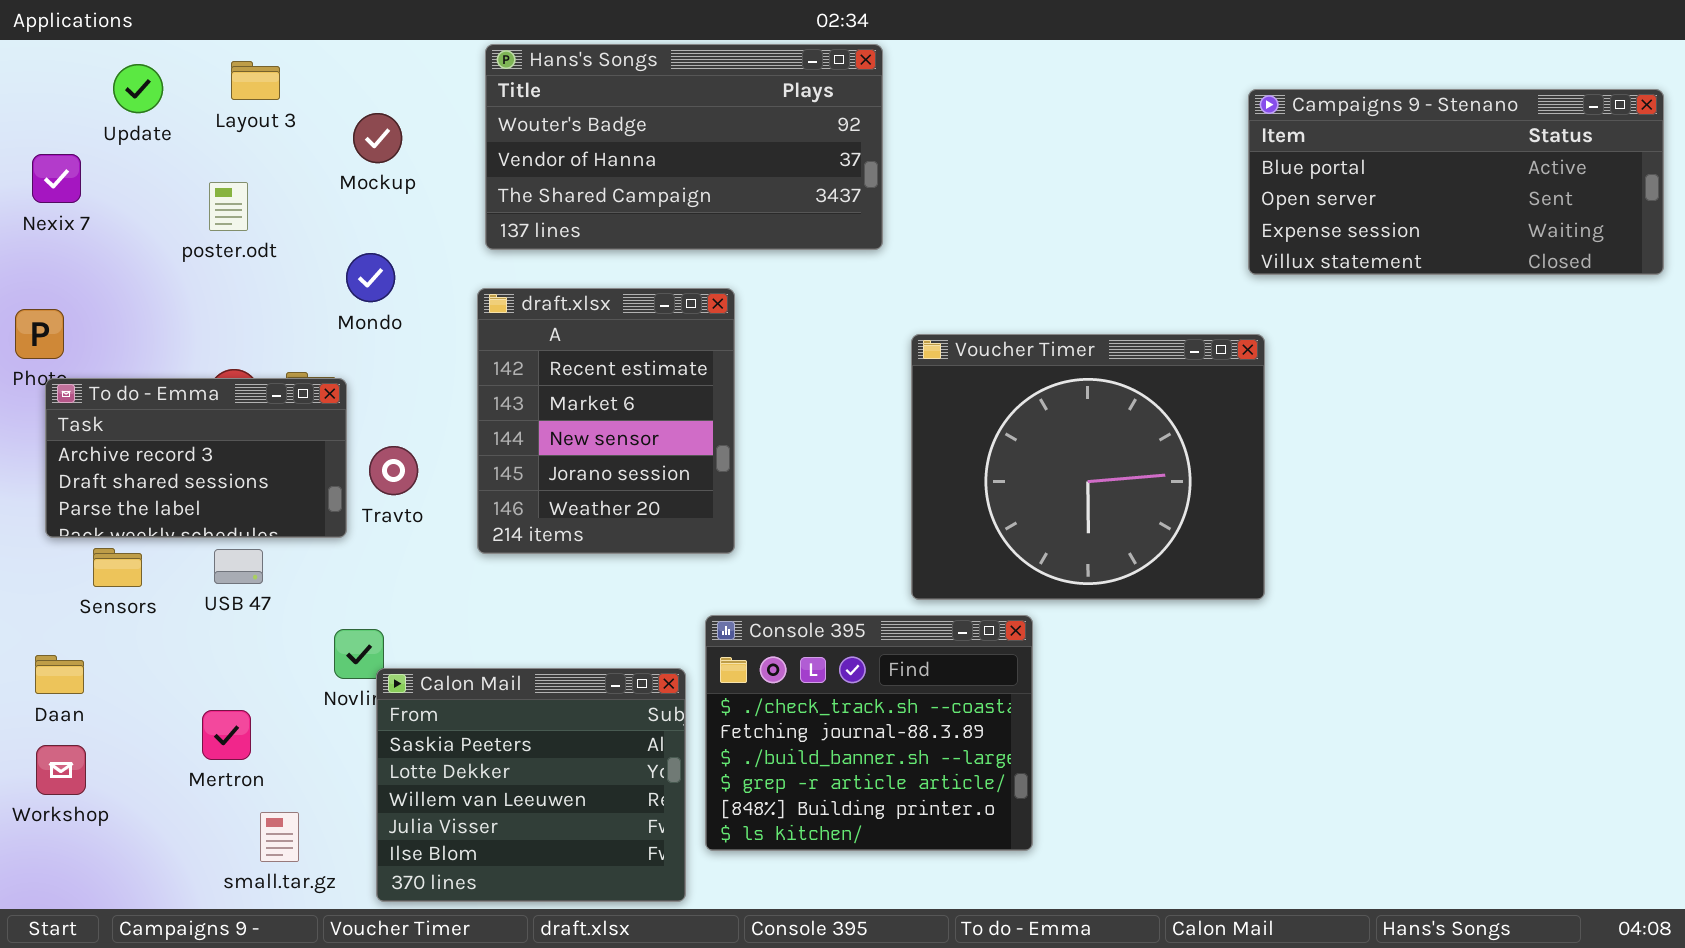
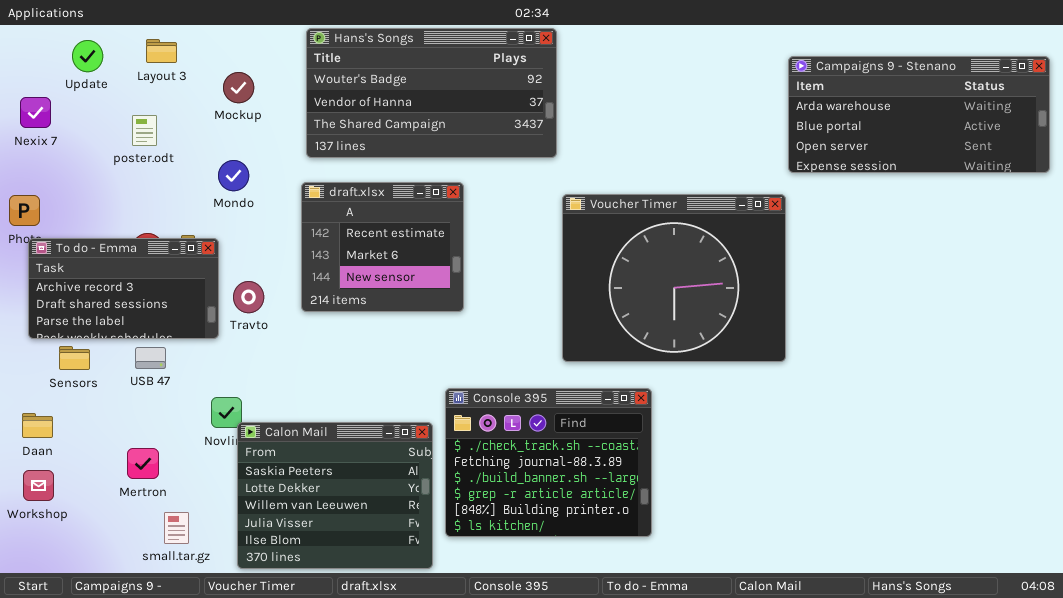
Campaigns 9 - Stenano: [1248,89,1664,275] -> [788,56,1050,173], scrolled up 1 row
draft.xlsx: [477,288,735,554] -> [301,182,464,312], resized
Voucher Timer: [911,334,1265,600] -> [562,194,786,362], moved

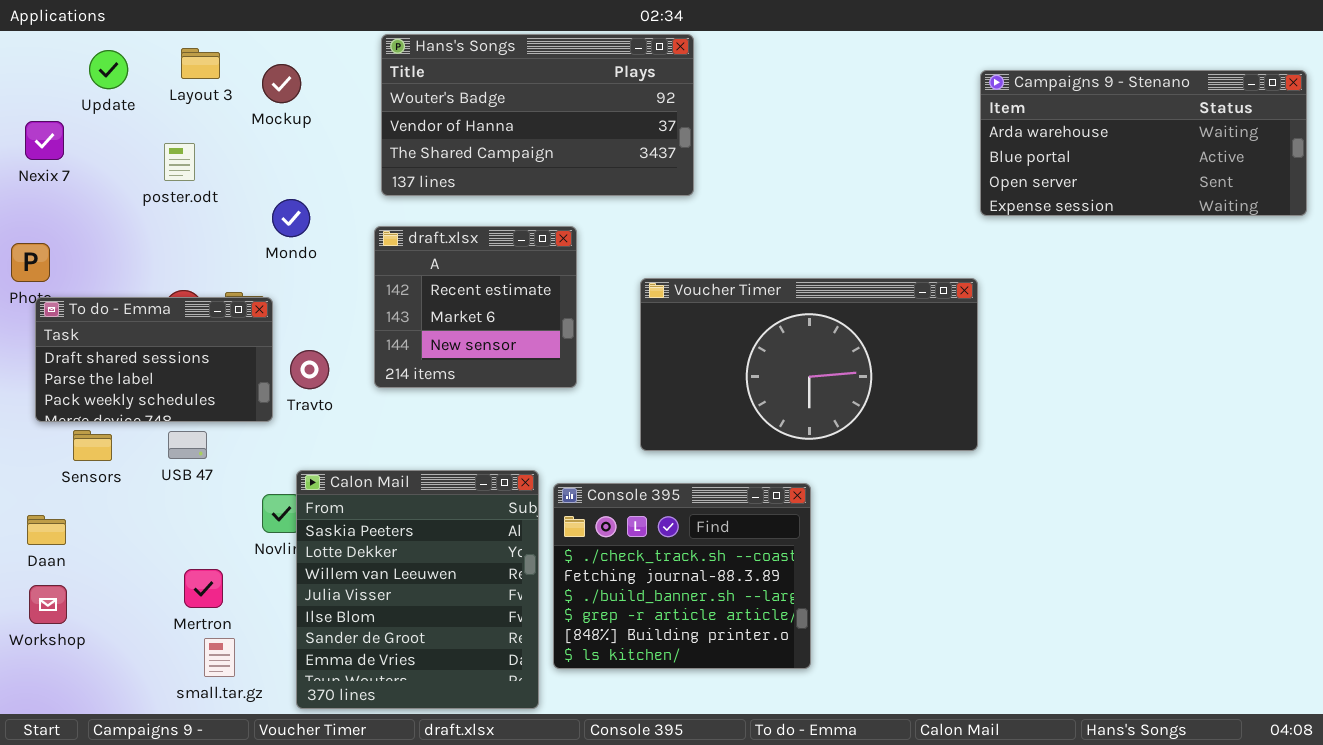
Mockup: [223,72,254,103] -> [262,64,301,103], moved
Voucher Timer: [562,194,786,362] -> [640,278,978,451], resized
To do - Emma: [28,238,219,339] -> [35,297,273,422], scrolled down 1 row
Calon Mail: [237,422,433,569] -> [296,470,539,709], resized
Mertron: [127,448,159,479] -> [184,569,223,608], moved

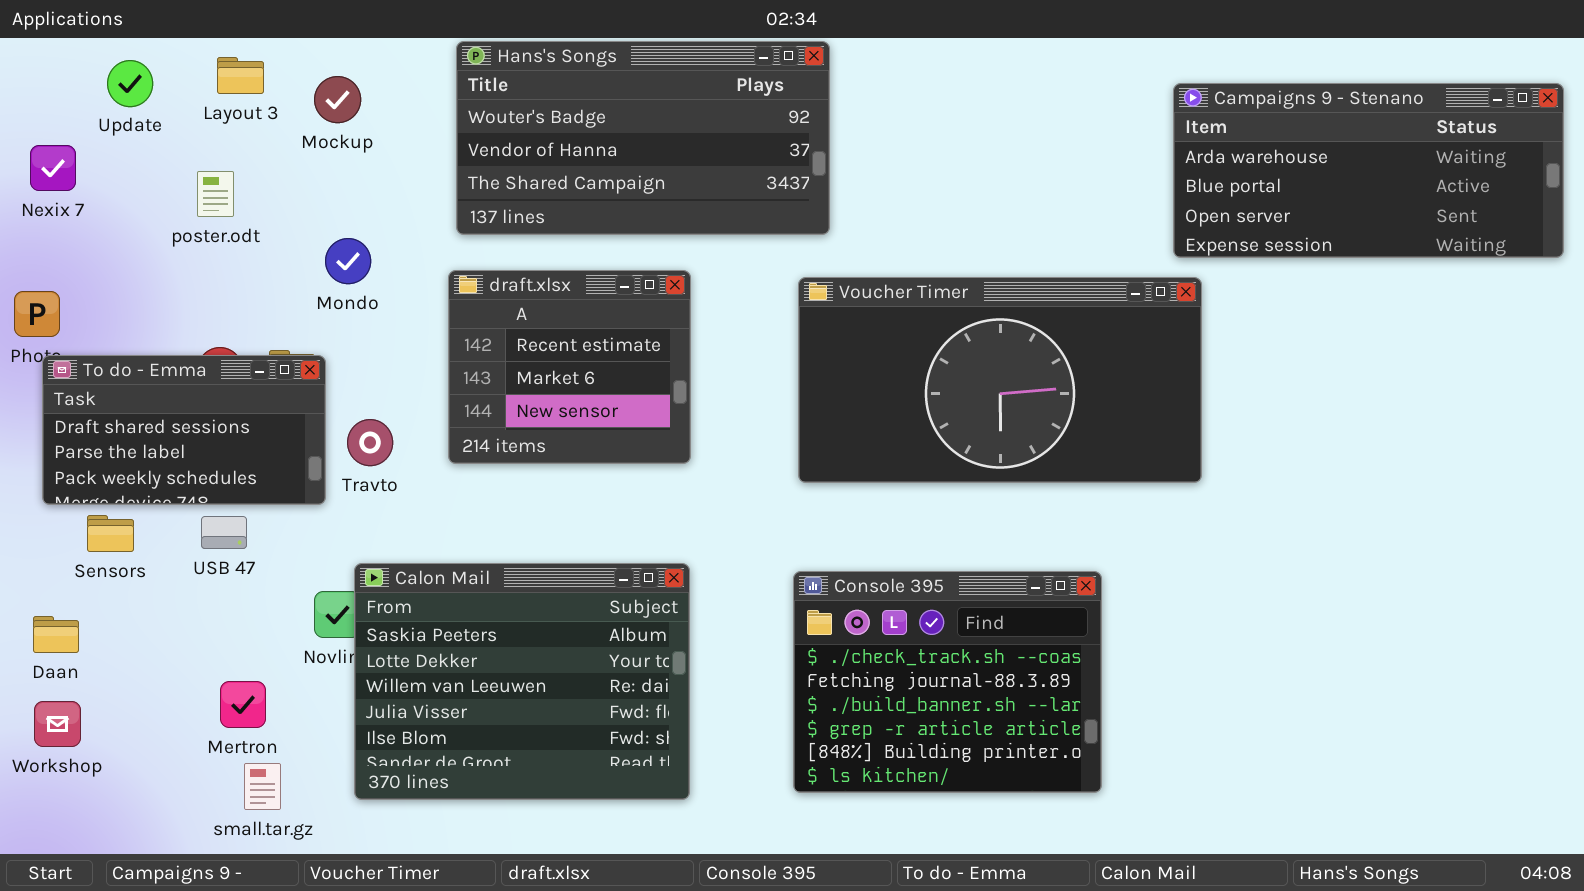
Voucher Timer: [640,278,978,451] -> [798,277,1202,483], moved
Calon Mail: [296,470,539,709] -> [354,563,690,800], resized
Console 395: [553,483,811,669] -> [793,571,1102,793], moved

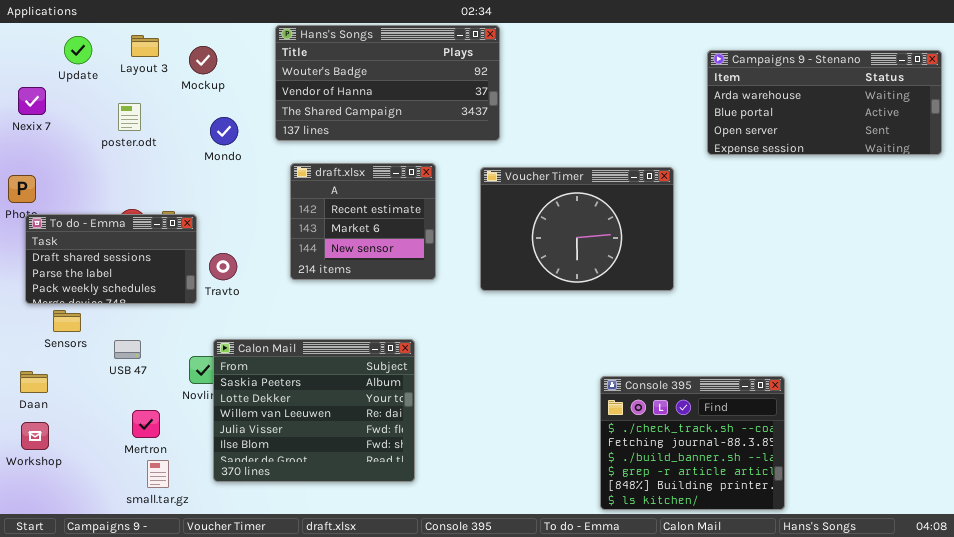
Mondo: [325,238,371,284] -> [210,117,238,145], moved
draft.xlsx: [448,270,691,464] -> [290,163,436,280], moved
Voucher Timer: [798,277,1202,483] -> [480,167,674,291], resized
USB 47: [201,516,247,549] -> [114,340,141,359], moved
Console 395: [793,571,1102,793] -> [600,376,785,510], moved

